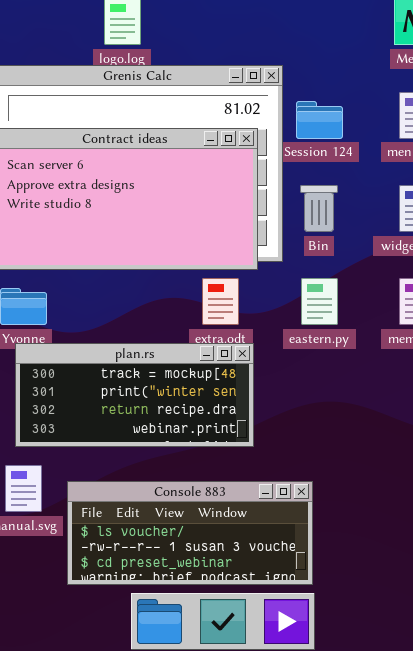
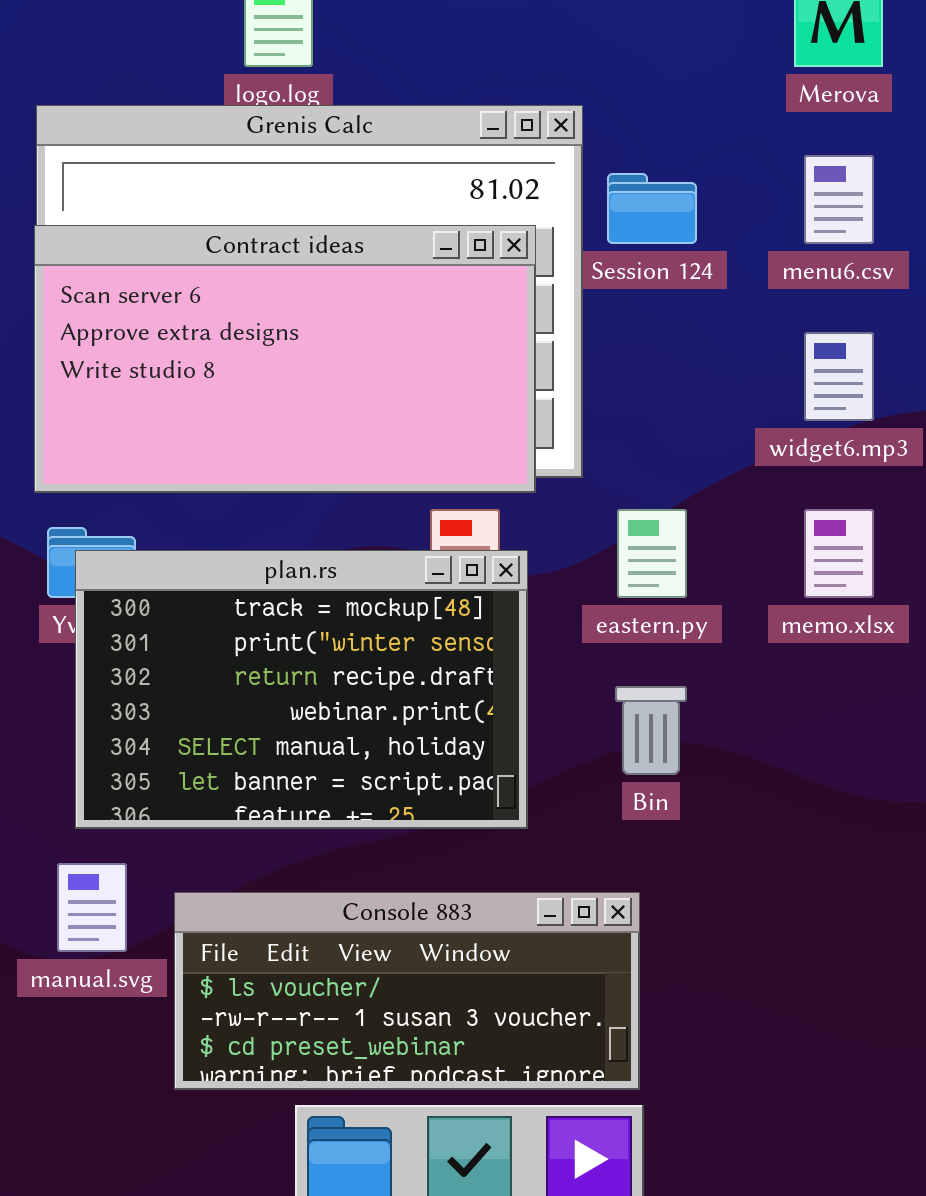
Bin: [300,185,338,232] -> [615,686,687,775], moved
plan.rs: [15,343,254,447] -> [75,550,528,829], resized

